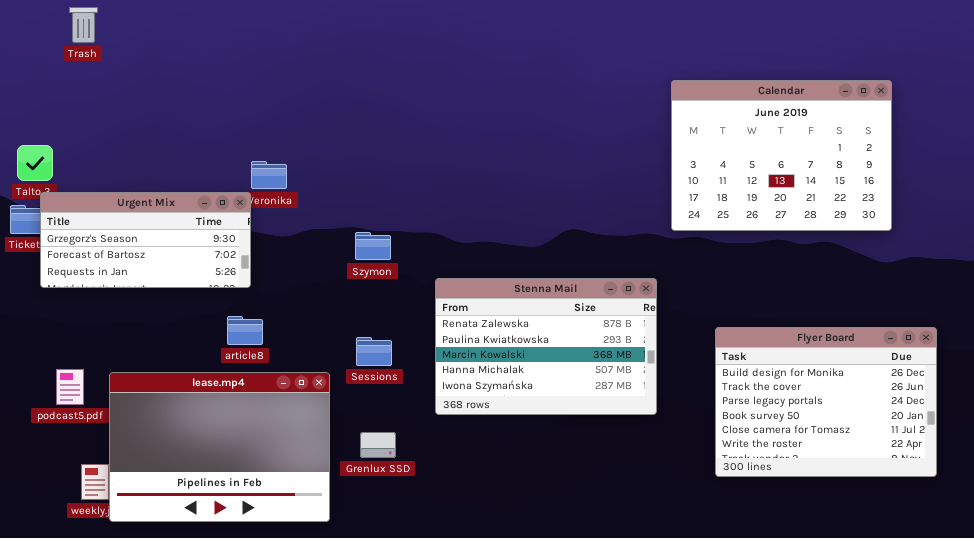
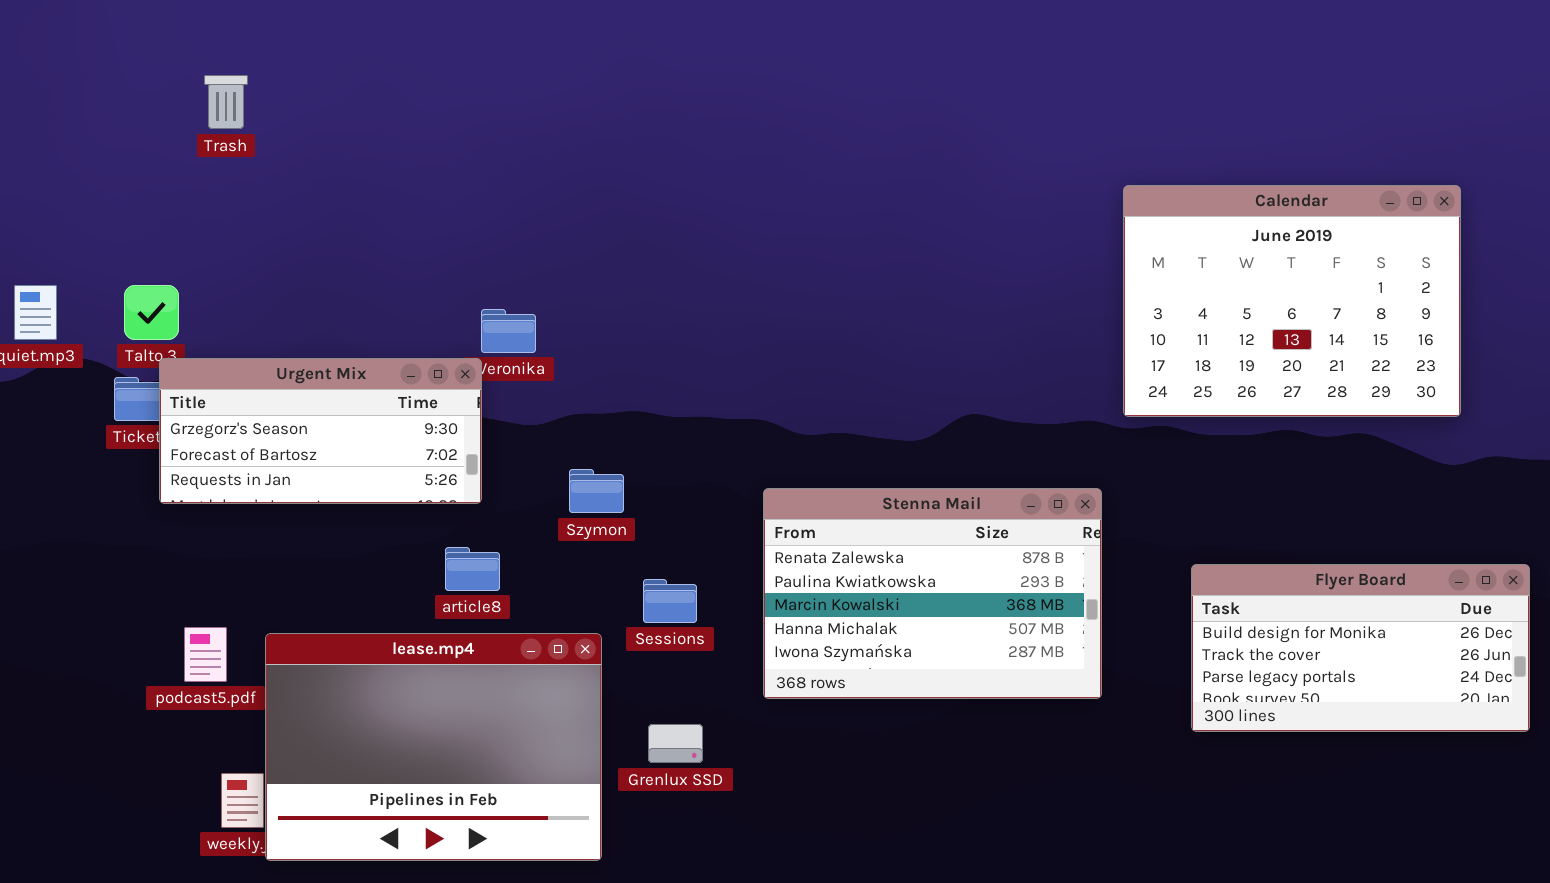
Szymon: [355,232,391,260] -> [569,469,624,513], moved
Flyer Board: [715,327,937,477] -> [1191,564,1530,732], resized

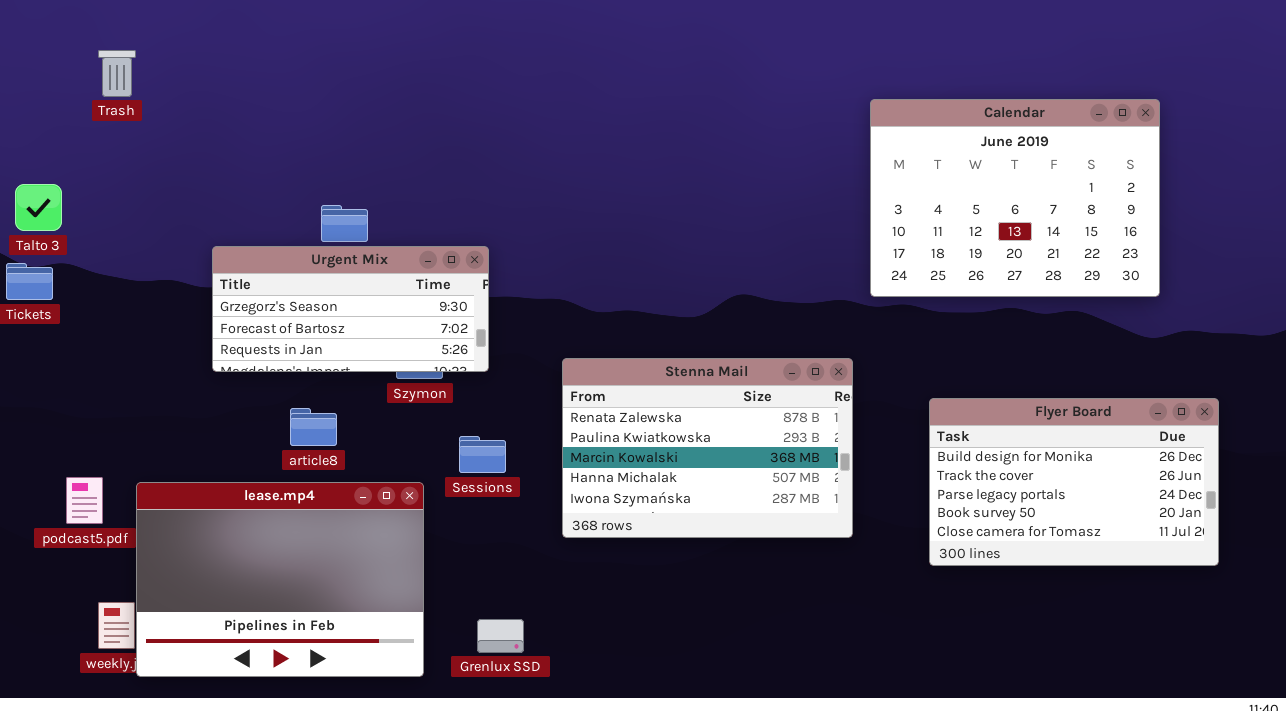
Trash: [204,75,248,129] -> [98,50,136,97], moved
Urgent Mix: [159,358,482,504] -> [212,246,489,372], moved
Flyer Board: [1191,564,1530,732] -> [929,398,1219,566], resized
Grenlux SSD: [648,724,703,763] -> [477,619,524,653], moved

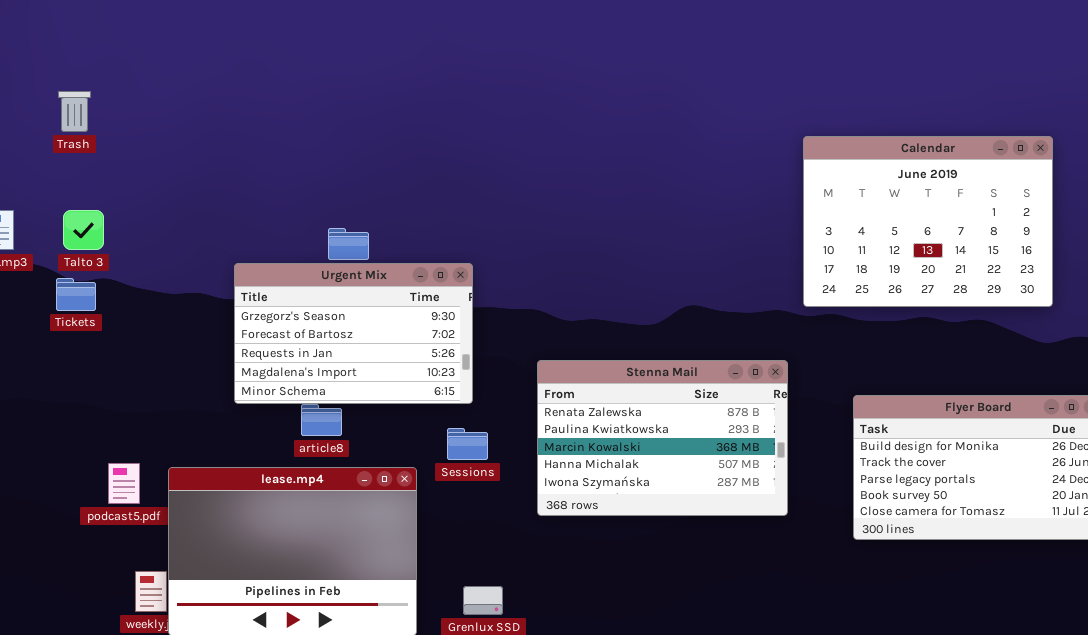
Trash: [98,50,136,97] -> [58,91,91,132], moved
Urgent Mix: [212,246,489,372] -> [234,263,473,404], resized

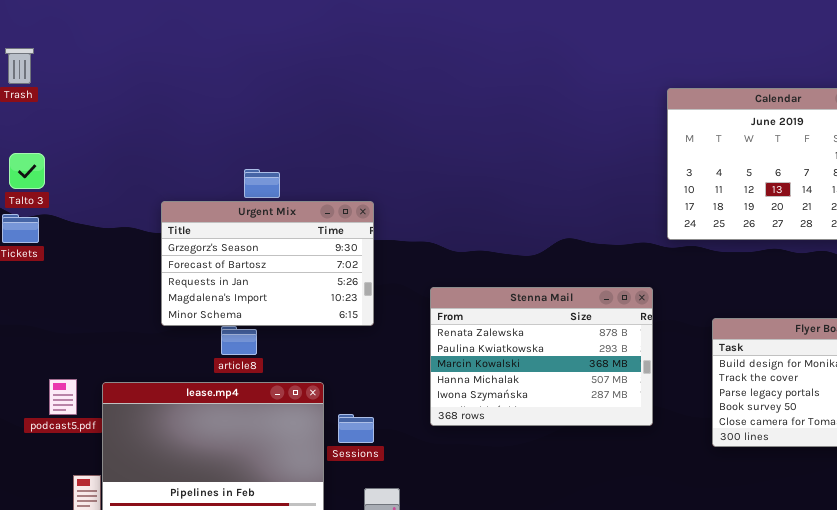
Sessions: [447,428,488,460] -> [338,414,374,443], moved

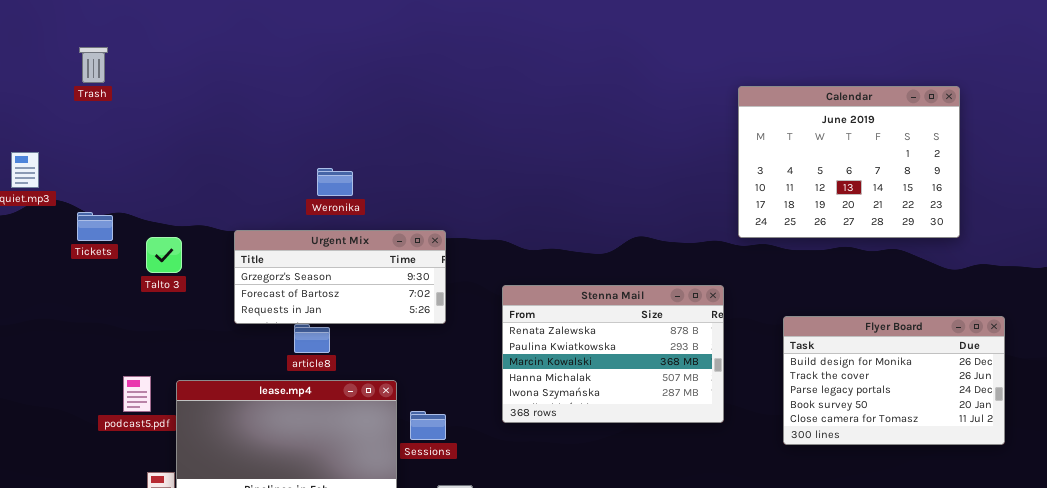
Talto 3: [9,153,45,189] -> [146,237,182,273], moved
Urgent Mix: [161,201,374,326] -> [234,230,446,324], resized

